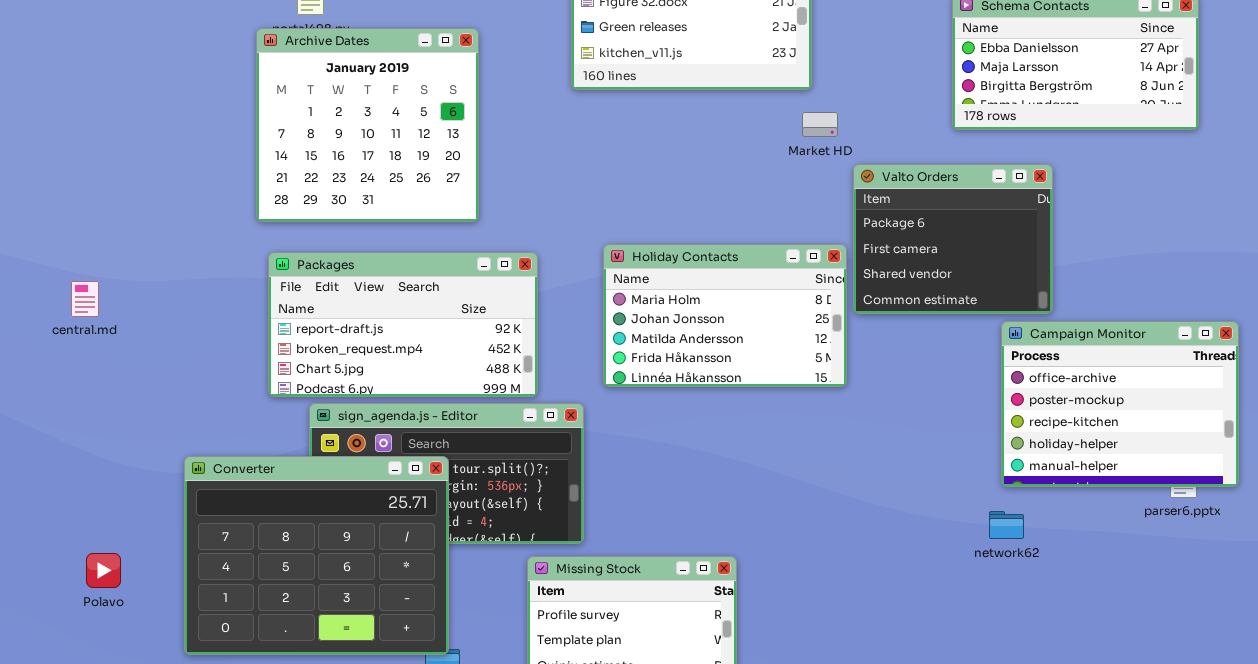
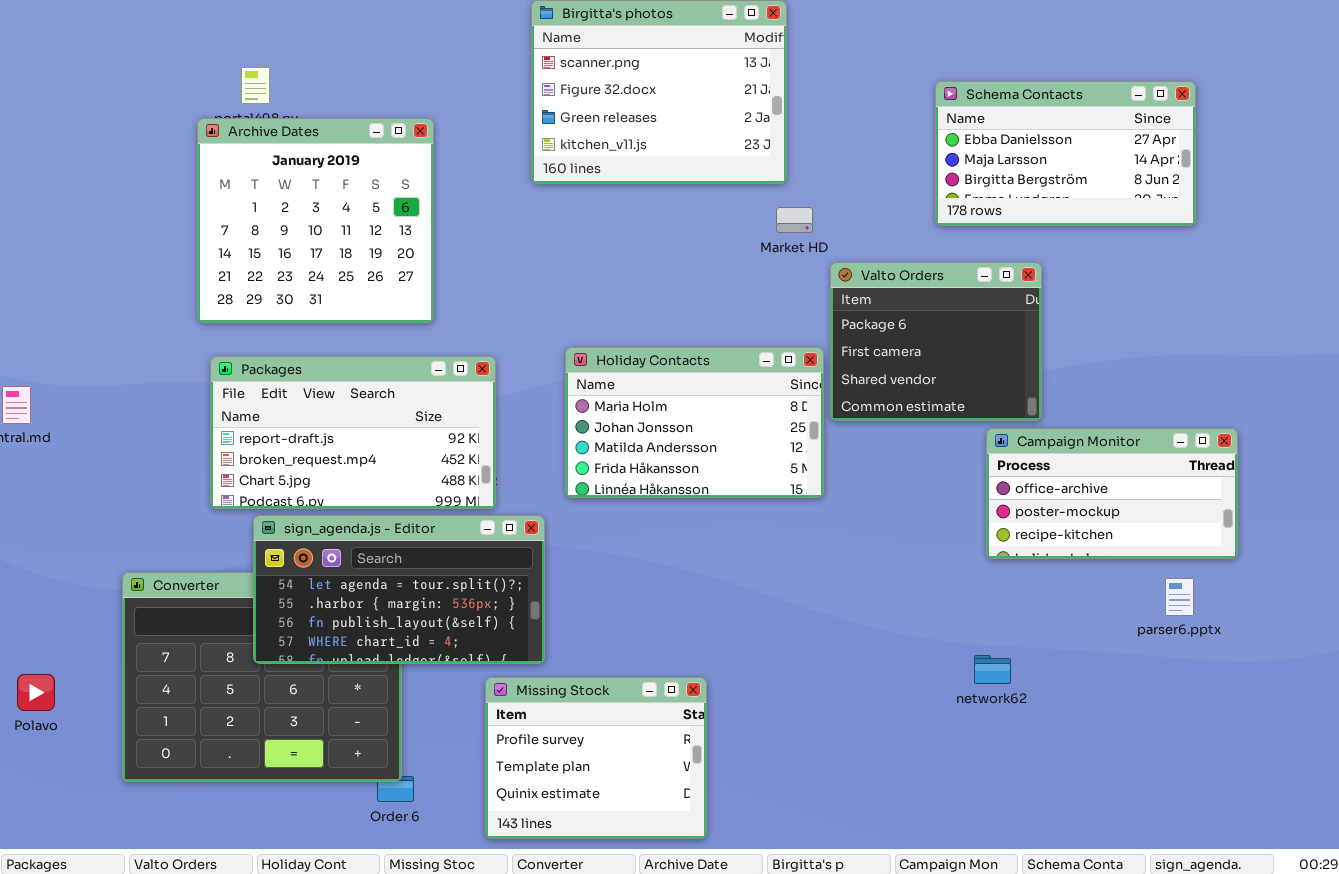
Campaign Monitor: [1001,321,1239,487] -> [986,428,1238,559], resized
sign_agenda.js - Editor: [309,403,584,544] -> [253,515,545,664], raised
network62: [989,511,1024,539] -> [974,655,1011,684], moved

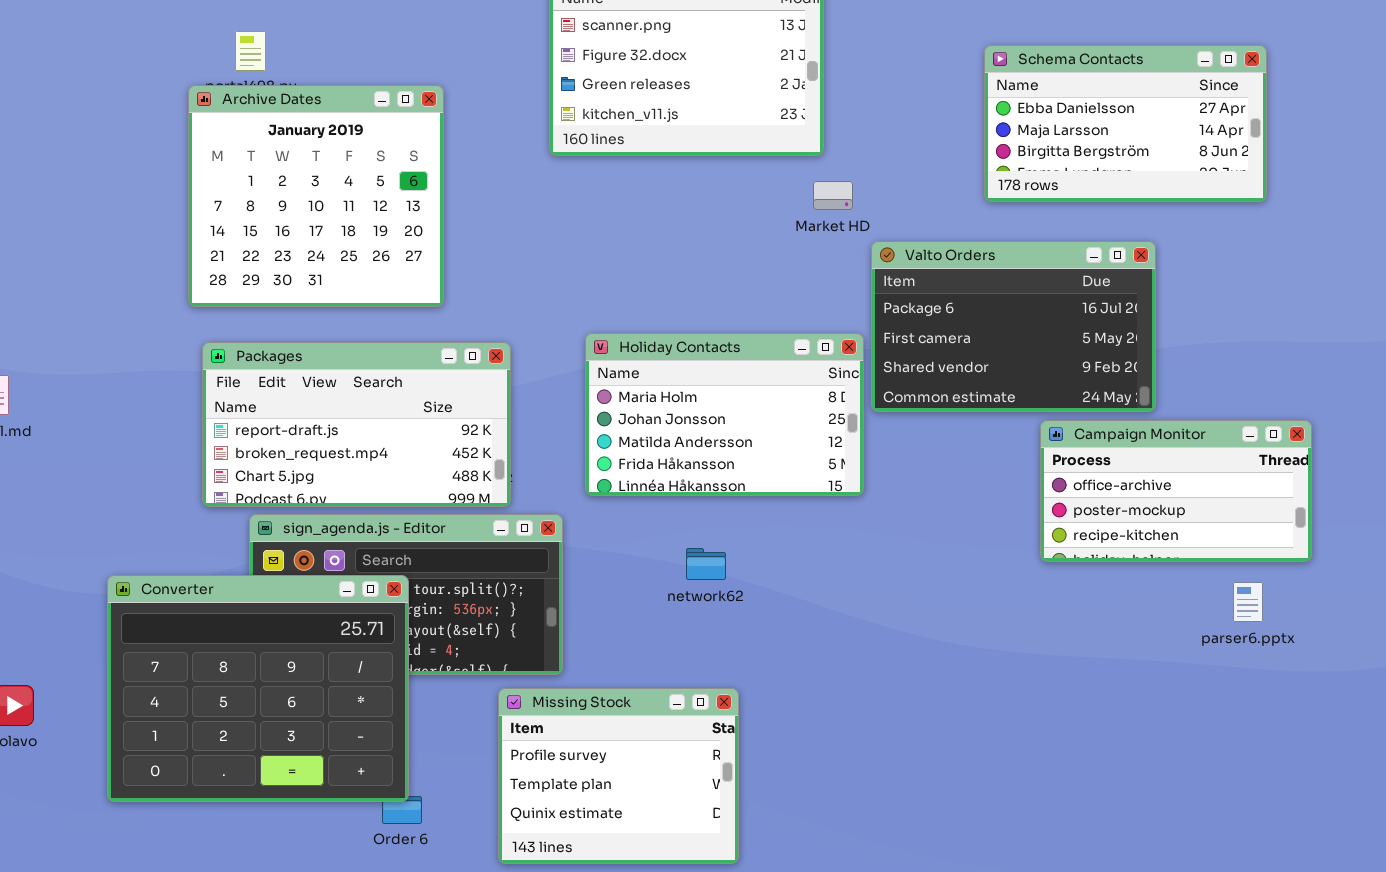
Valto Orders: [830,262,1042,421] -> [871,241,1156,412], resized
Converter: [122,572,402,782] -> [107,575,409,802], raised
network62: [974,655,1011,684] -> [686,548,726,580], moved

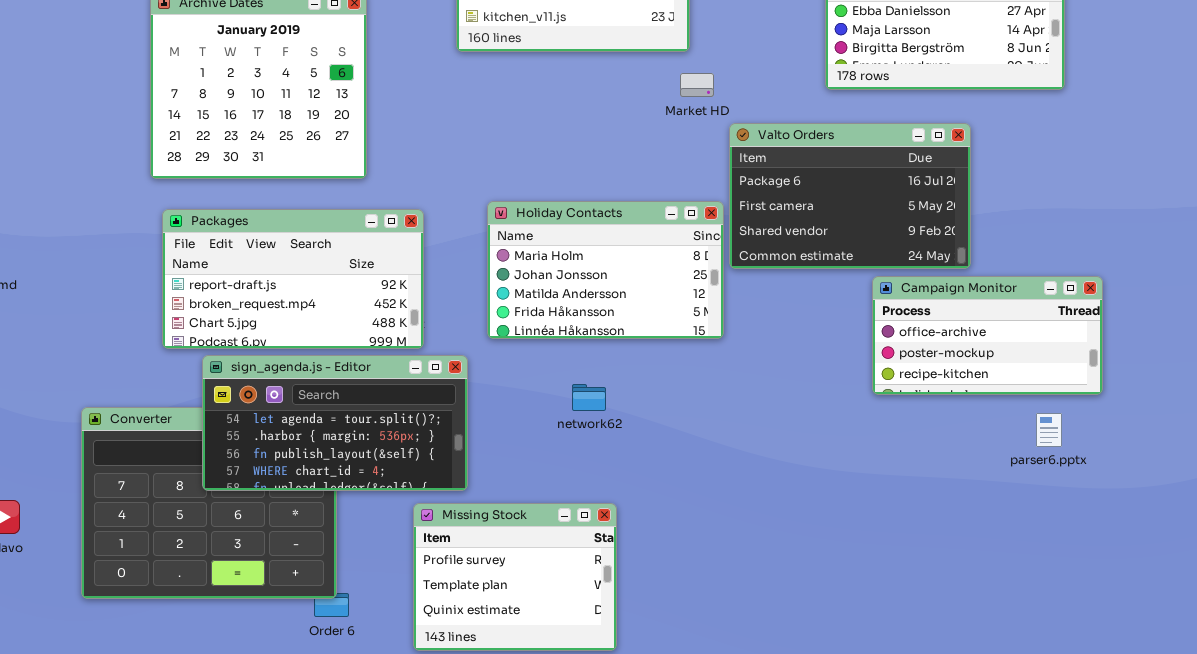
sign_agenda.js - Editor: [249,514,563,675] -> [202,355,468,491], raised

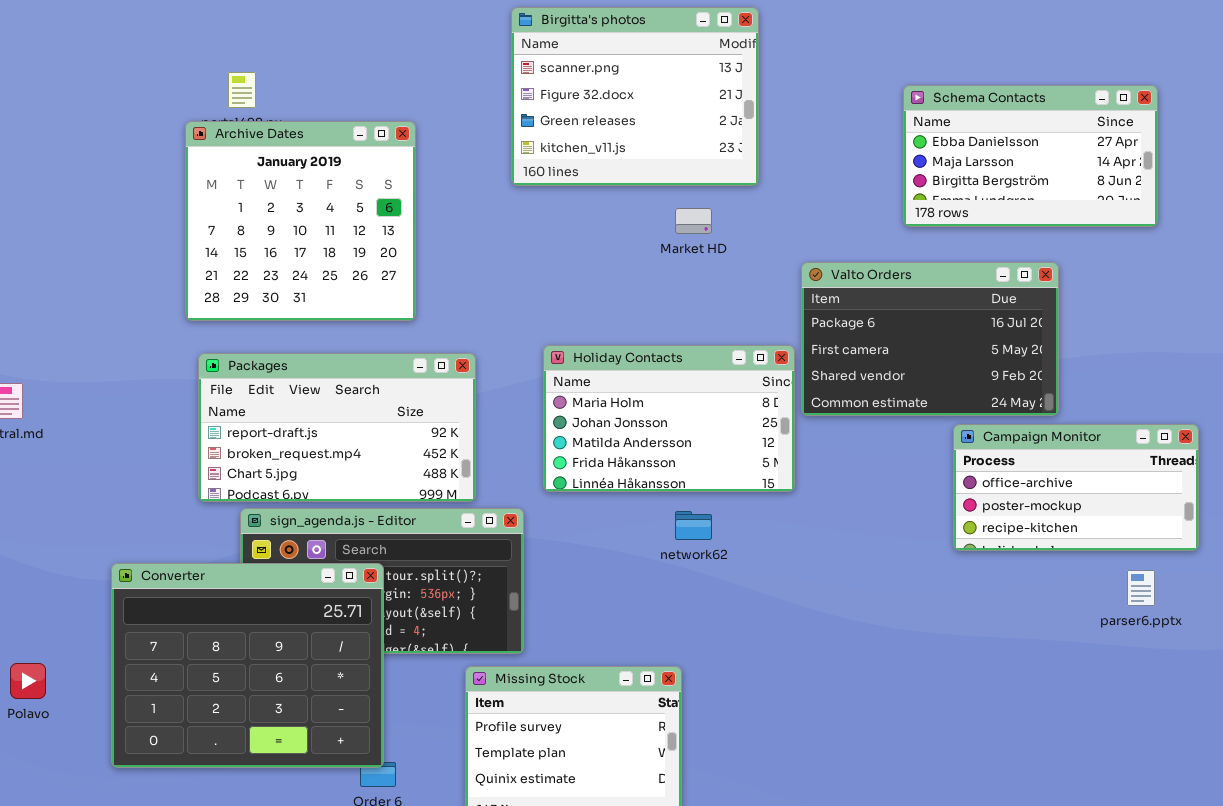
Market HD: [680,73,714,97] -> [675,208,712,234], moved
network62: [572,384,606,411] -> [675,511,712,540], moved
Converter: [81,407,337,599] -> [111,563,384,768], raised

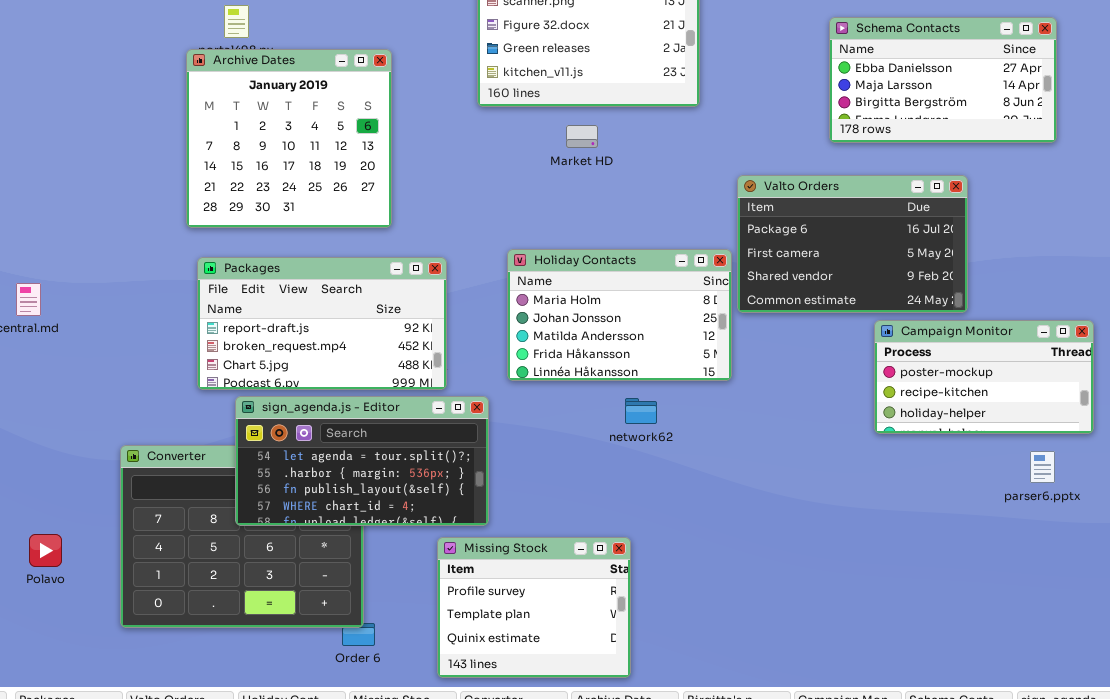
Market HD: [675,208,712,234] -> [566,125,598,148], moved
Campaign Monitor: [953,424,1199,551] -> [874,320,1094,434], scrolled down 1 row
sign_agenda.js - Editor: [240,508,524,654] -> [235,396,489,526], raised

